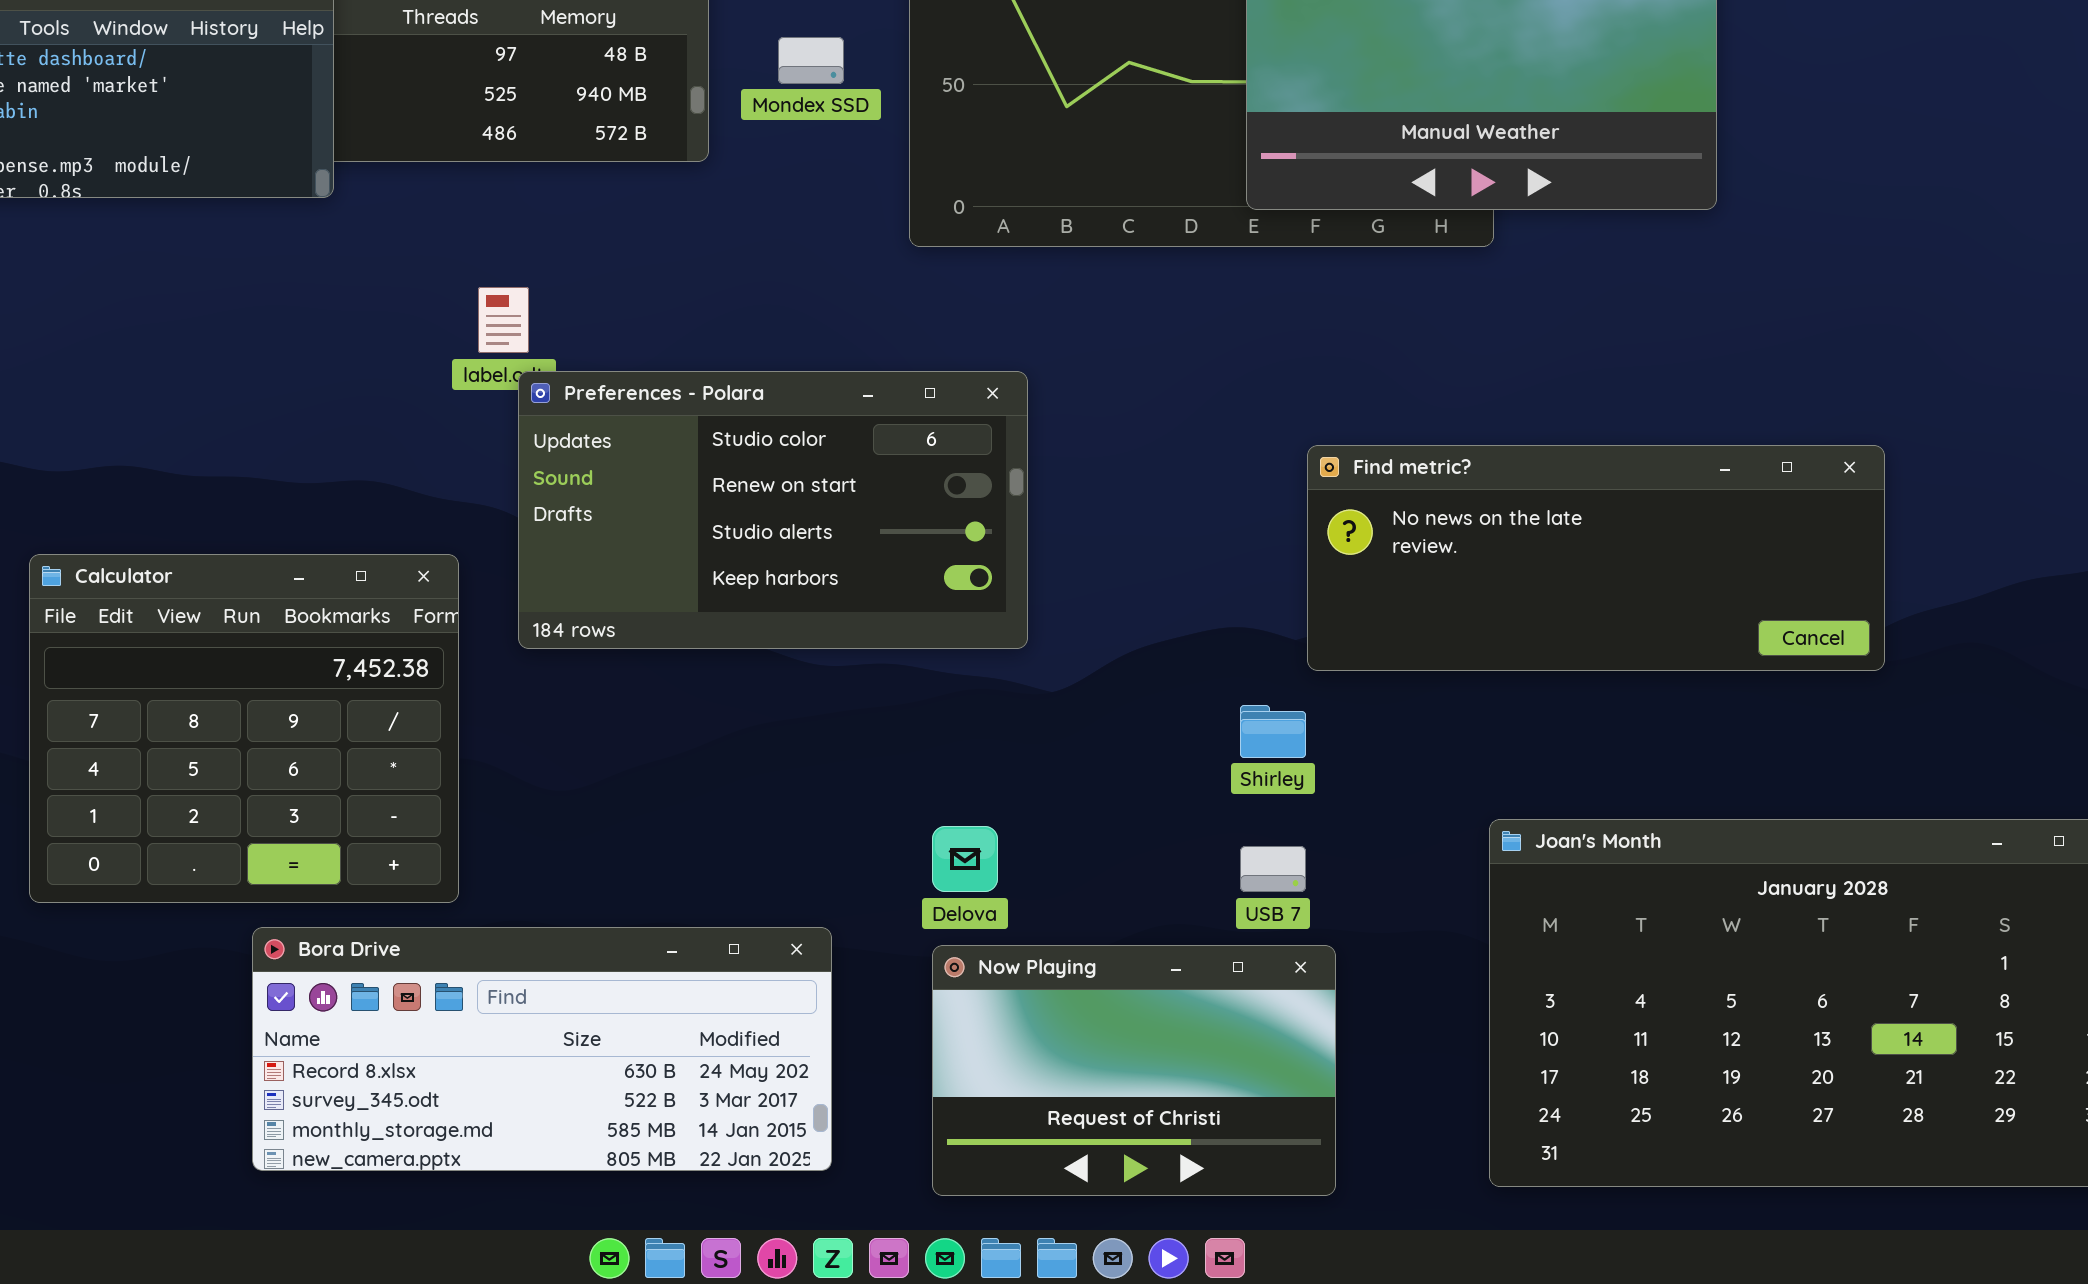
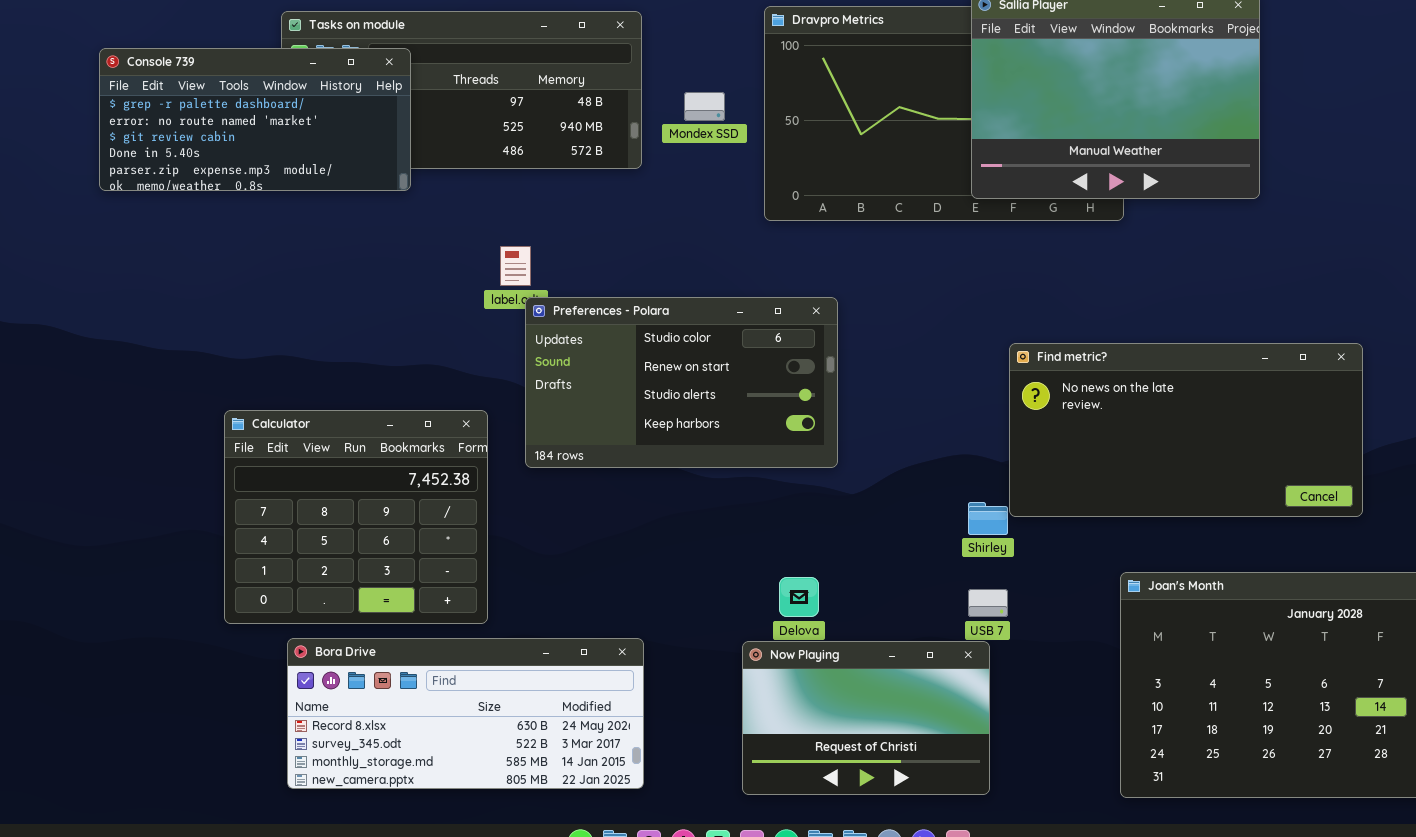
Find metric?: [1307,445,1885,671] -> [1009,343,1363,517], resized
Bora Drive: [252,927,832,1171] -> [287,638,644,789], moved
Now Playing: [932,945,1336,1196] -> [742,641,990,795], moved

